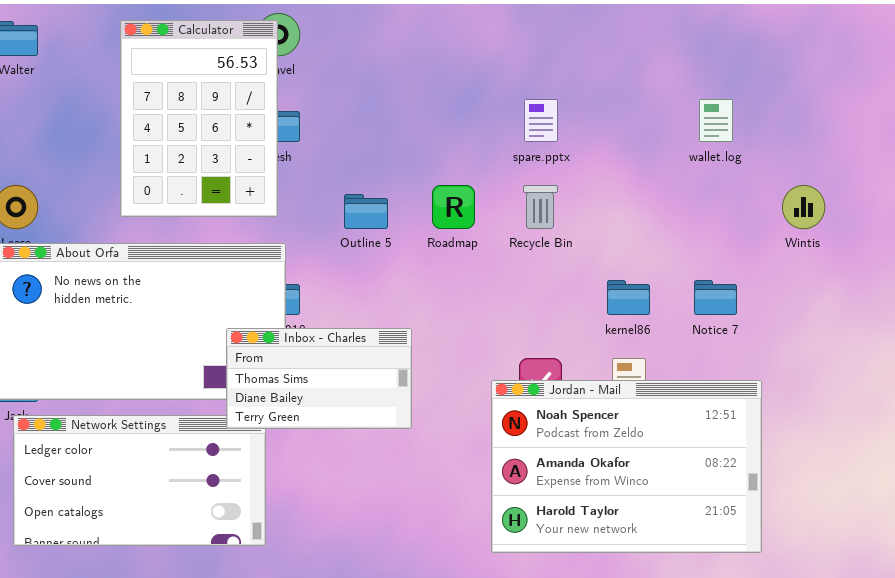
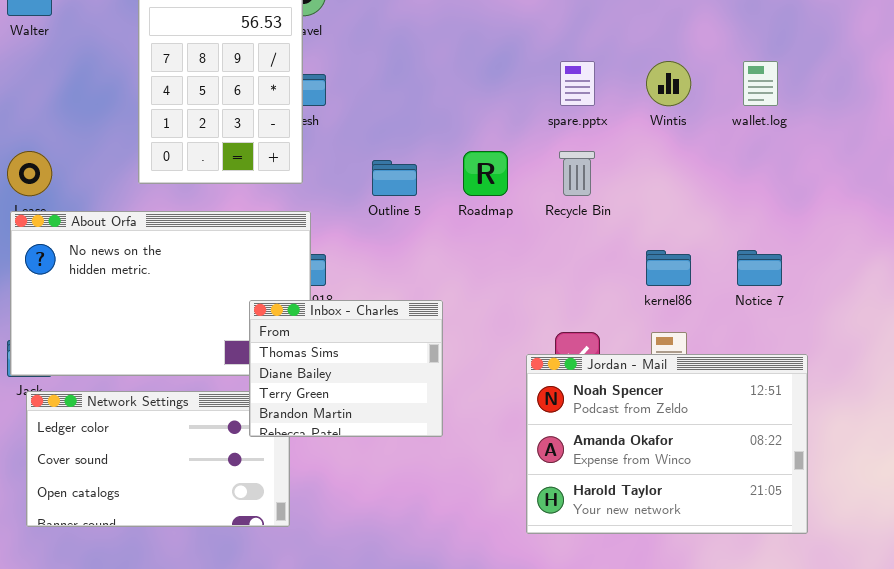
Wintis: [782,185,825,229] -> [646,61,691,106], moved
Inbox - Charles: [226,328,412,429] -> [249,300,443,437], resized

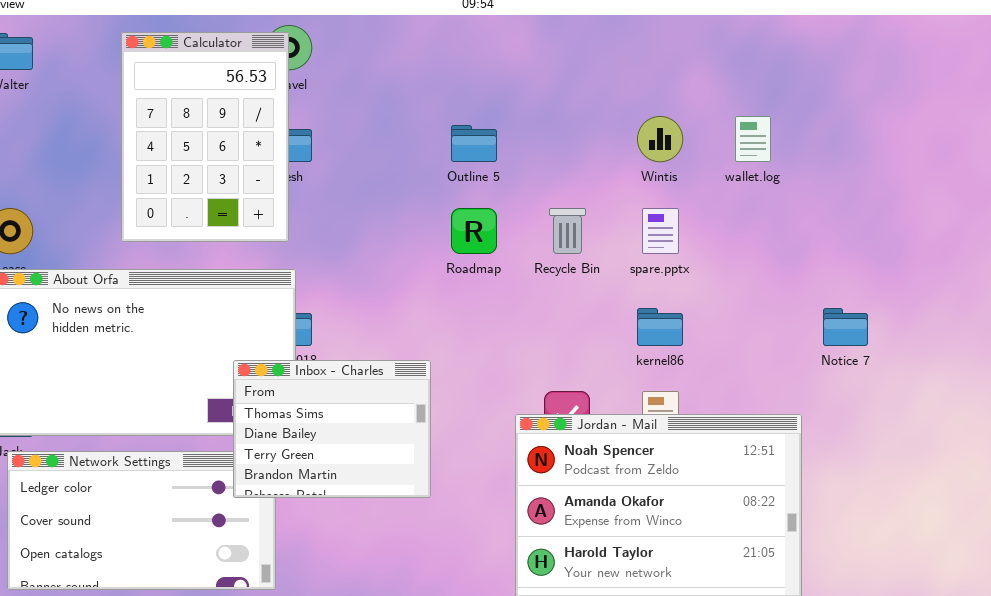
spare.pptx: [560,61,595,106] -> [642,208,679,254], moved
Outline 5: [372,160,417,196] -> [451,125,497,162], moved
Notice 7: [737,250,782,286] -> [823,308,868,346], moved

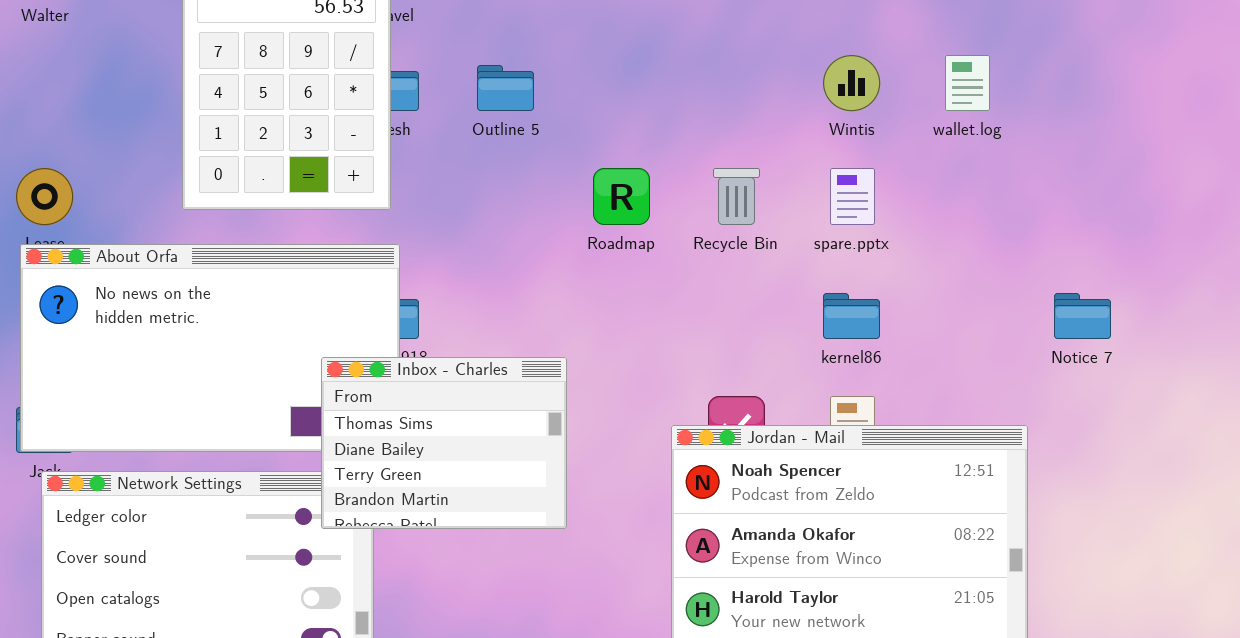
Outline 5: [451,125,497,162] -> [477,65,534,111], moved

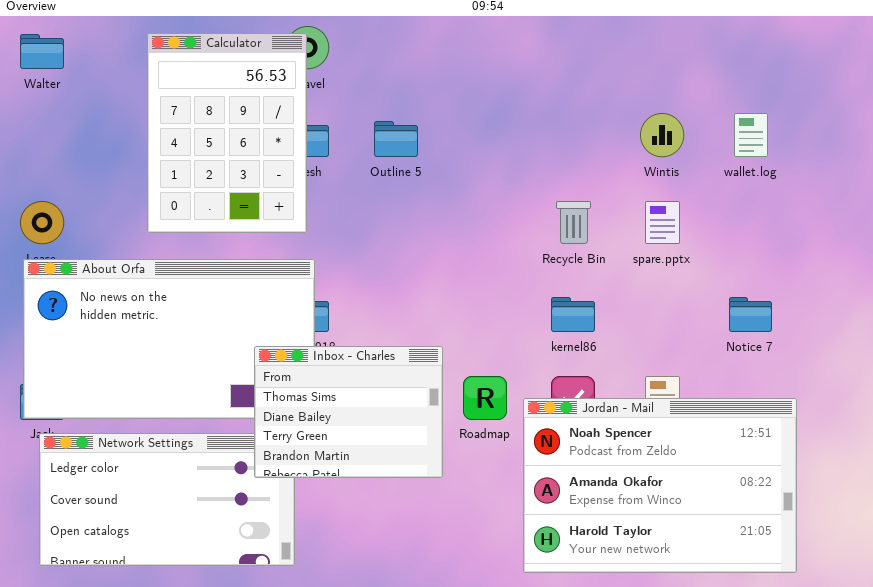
Roadmap: [593,168,650,225] -> [463,376,507,420], moved
kernel86: [823,293,880,339] -> [551,297,595,332], moved
Notice 7: [1054,293,1111,339] -> [729,297,772,332], moved

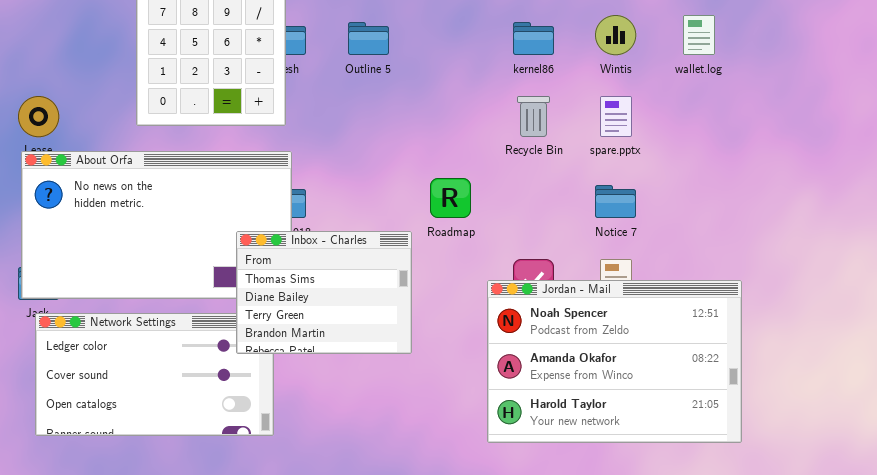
kernel86: [551,297,595,332] -> [513,22,554,55], moved
Notice 7: [729,297,772,332] -> [595,185,636,218], moved
Roadmap: [463,376,507,420] -> [430,178,471,218], moved

